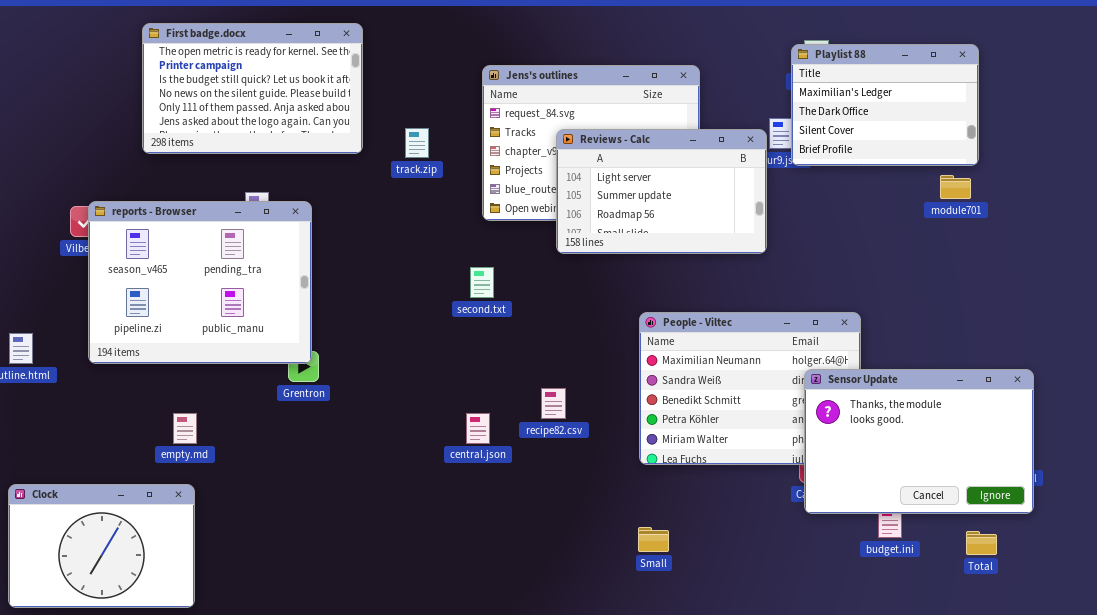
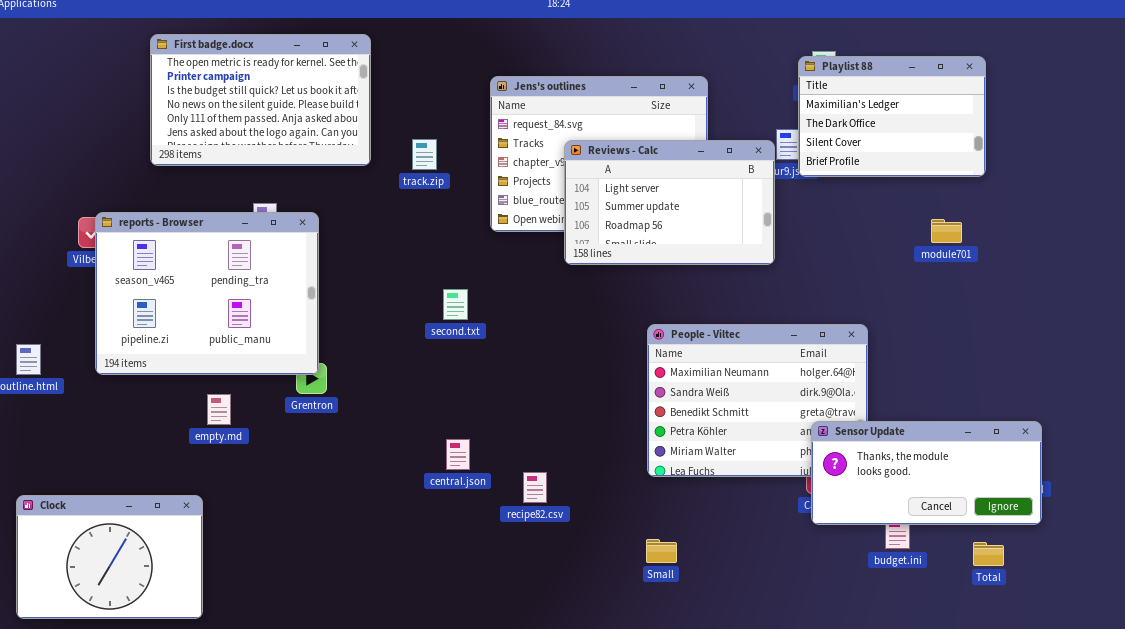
module701: [940,175,971,199] -> [931,219,962,243], moved
second.txt: [470,267,494,298] -> [443,289,468,320], moved
Sensor Update: [804,369,1034,514] -> [811,421,1042,525], resized
recipe82.csv: [541,388,566,419] -> [523,472,547,503], moved
empty.md: [173,413,197,444] -> [207,394,231,425], moved
central.json: [466,413,490,444] -> [446,439,470,470], moved

